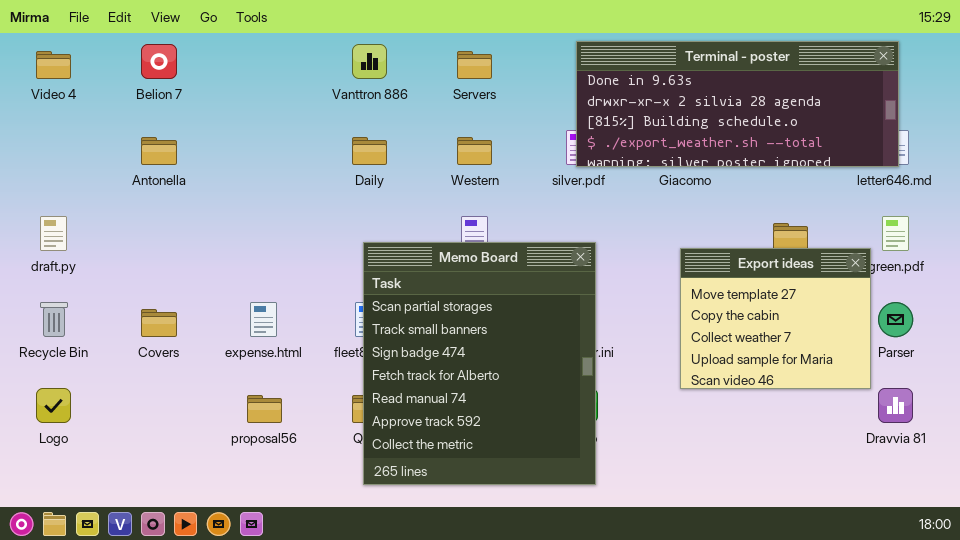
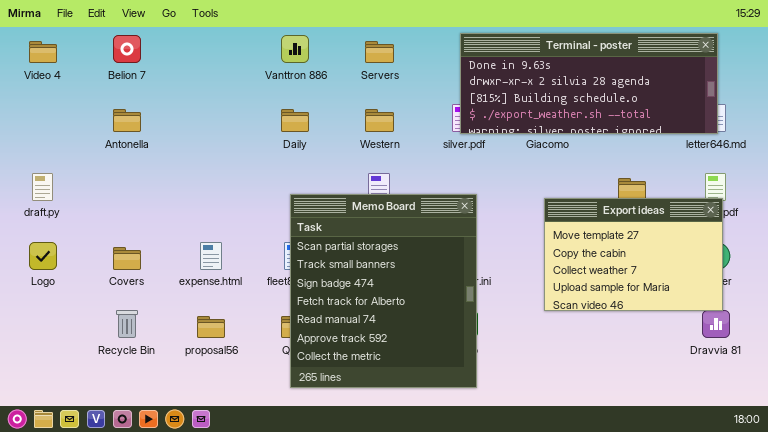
Export ideas: [680,248,871,389] -> [544,198,723,311], resized
Recycle Bin: [40,302,68,337] -> [116,310,138,338], moved
Logo: [36,388,71,423] -> [29,242,57,270], moved

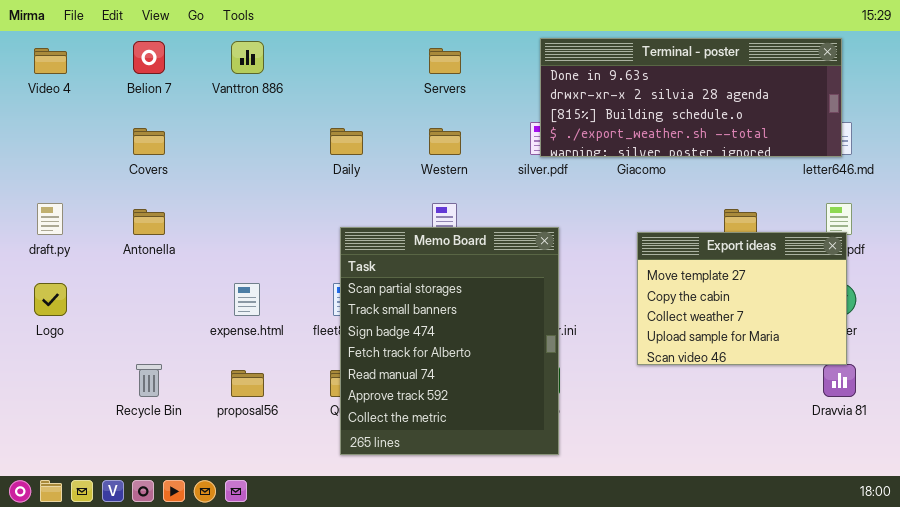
Vanttron 886: [281,35,309,63] -> [231,41,264,74], moved
Antonella: [113,109,141,132] -> [133,209,165,235], moved
Covers: [113,247,141,270] -> [133,128,165,155], moved

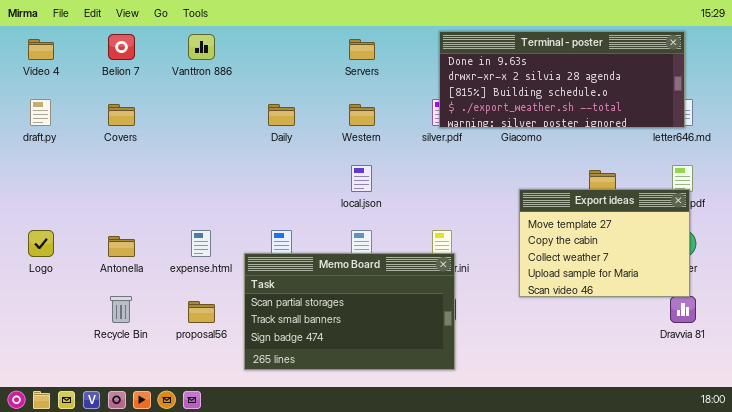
draft.py: [37,203,63,235] -> [30,99,51,126], moved
Antonella: [133,209,165,235] -> [108,236,135,257], moved
Memo Board: [340,227,559,455] -> [244,253,455,370], resized

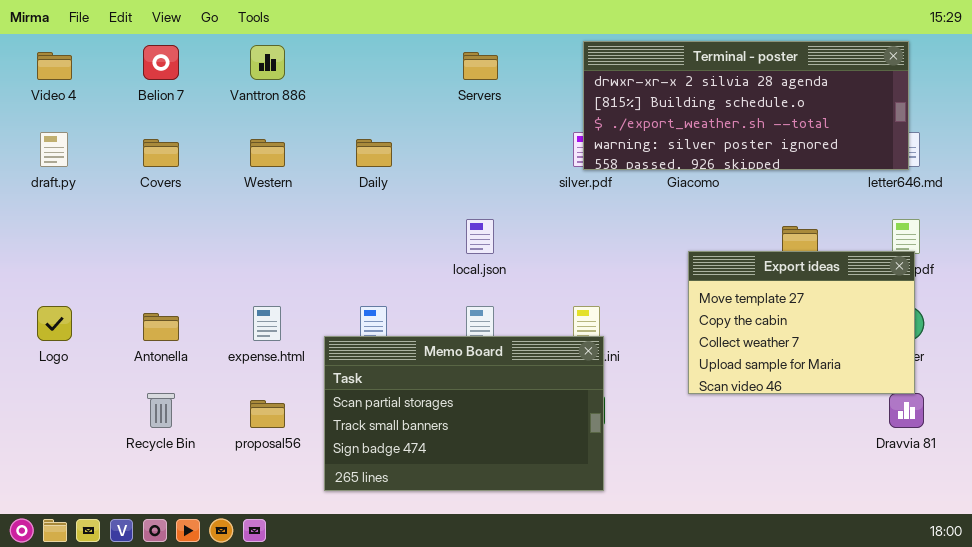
Terminal - poster: [439,31,685,128] -> [583,41,909,170], scrolled down 1 row
Western: [349,104,375,126] -> [250,139,285,167], moved

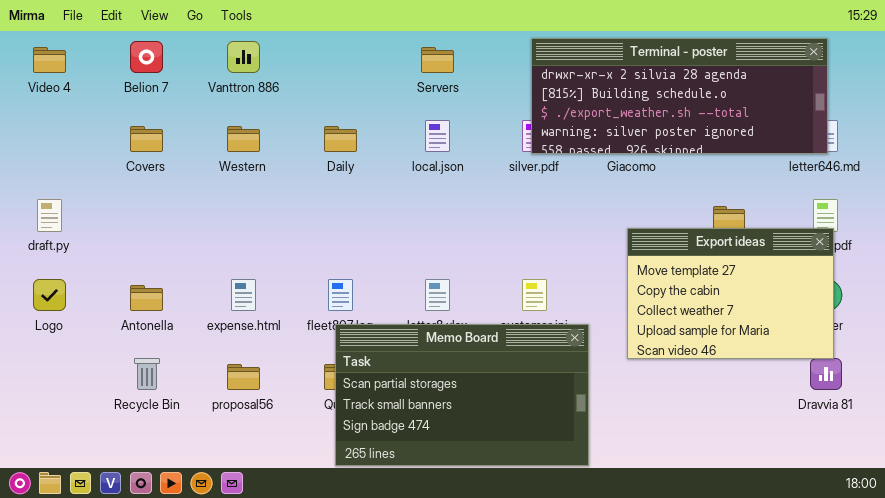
draft.py: [40,132,68,167] -> [37,199,62,232], moved
local.json: [466,219,494,254] -> [425,120,450,152], moved
Memo Board: [324,336,604,491] -> [335,324,589,466], moved

